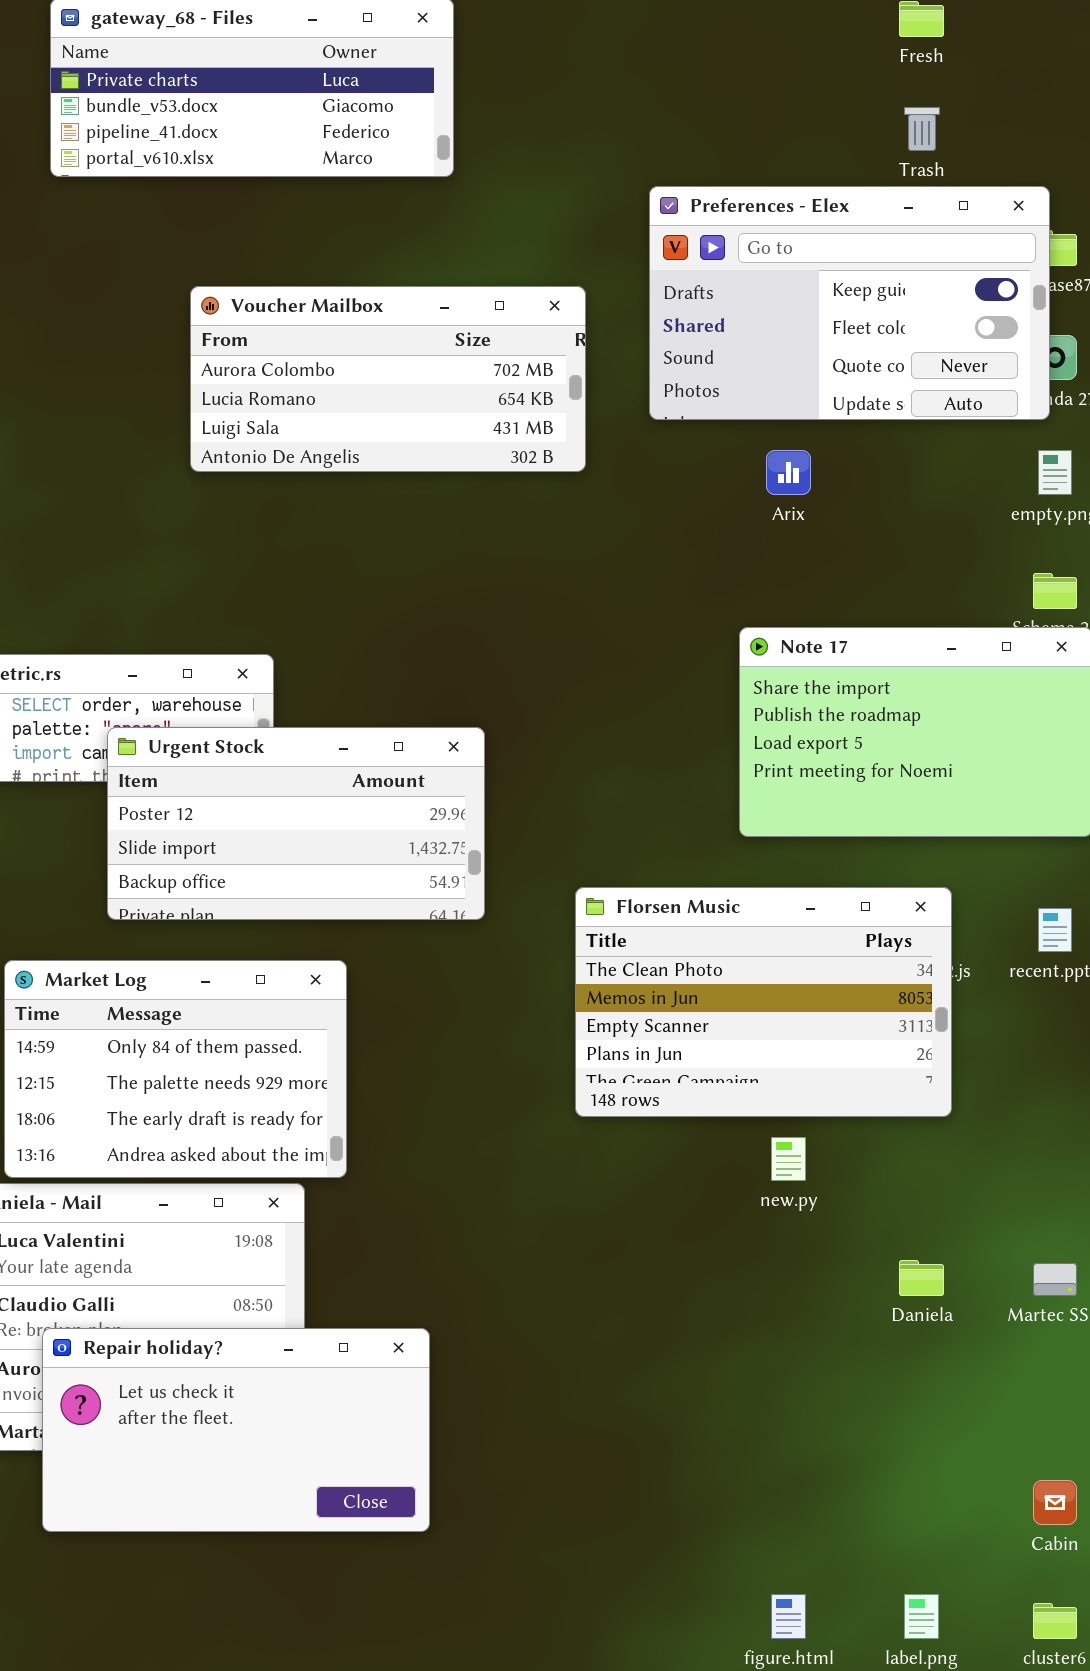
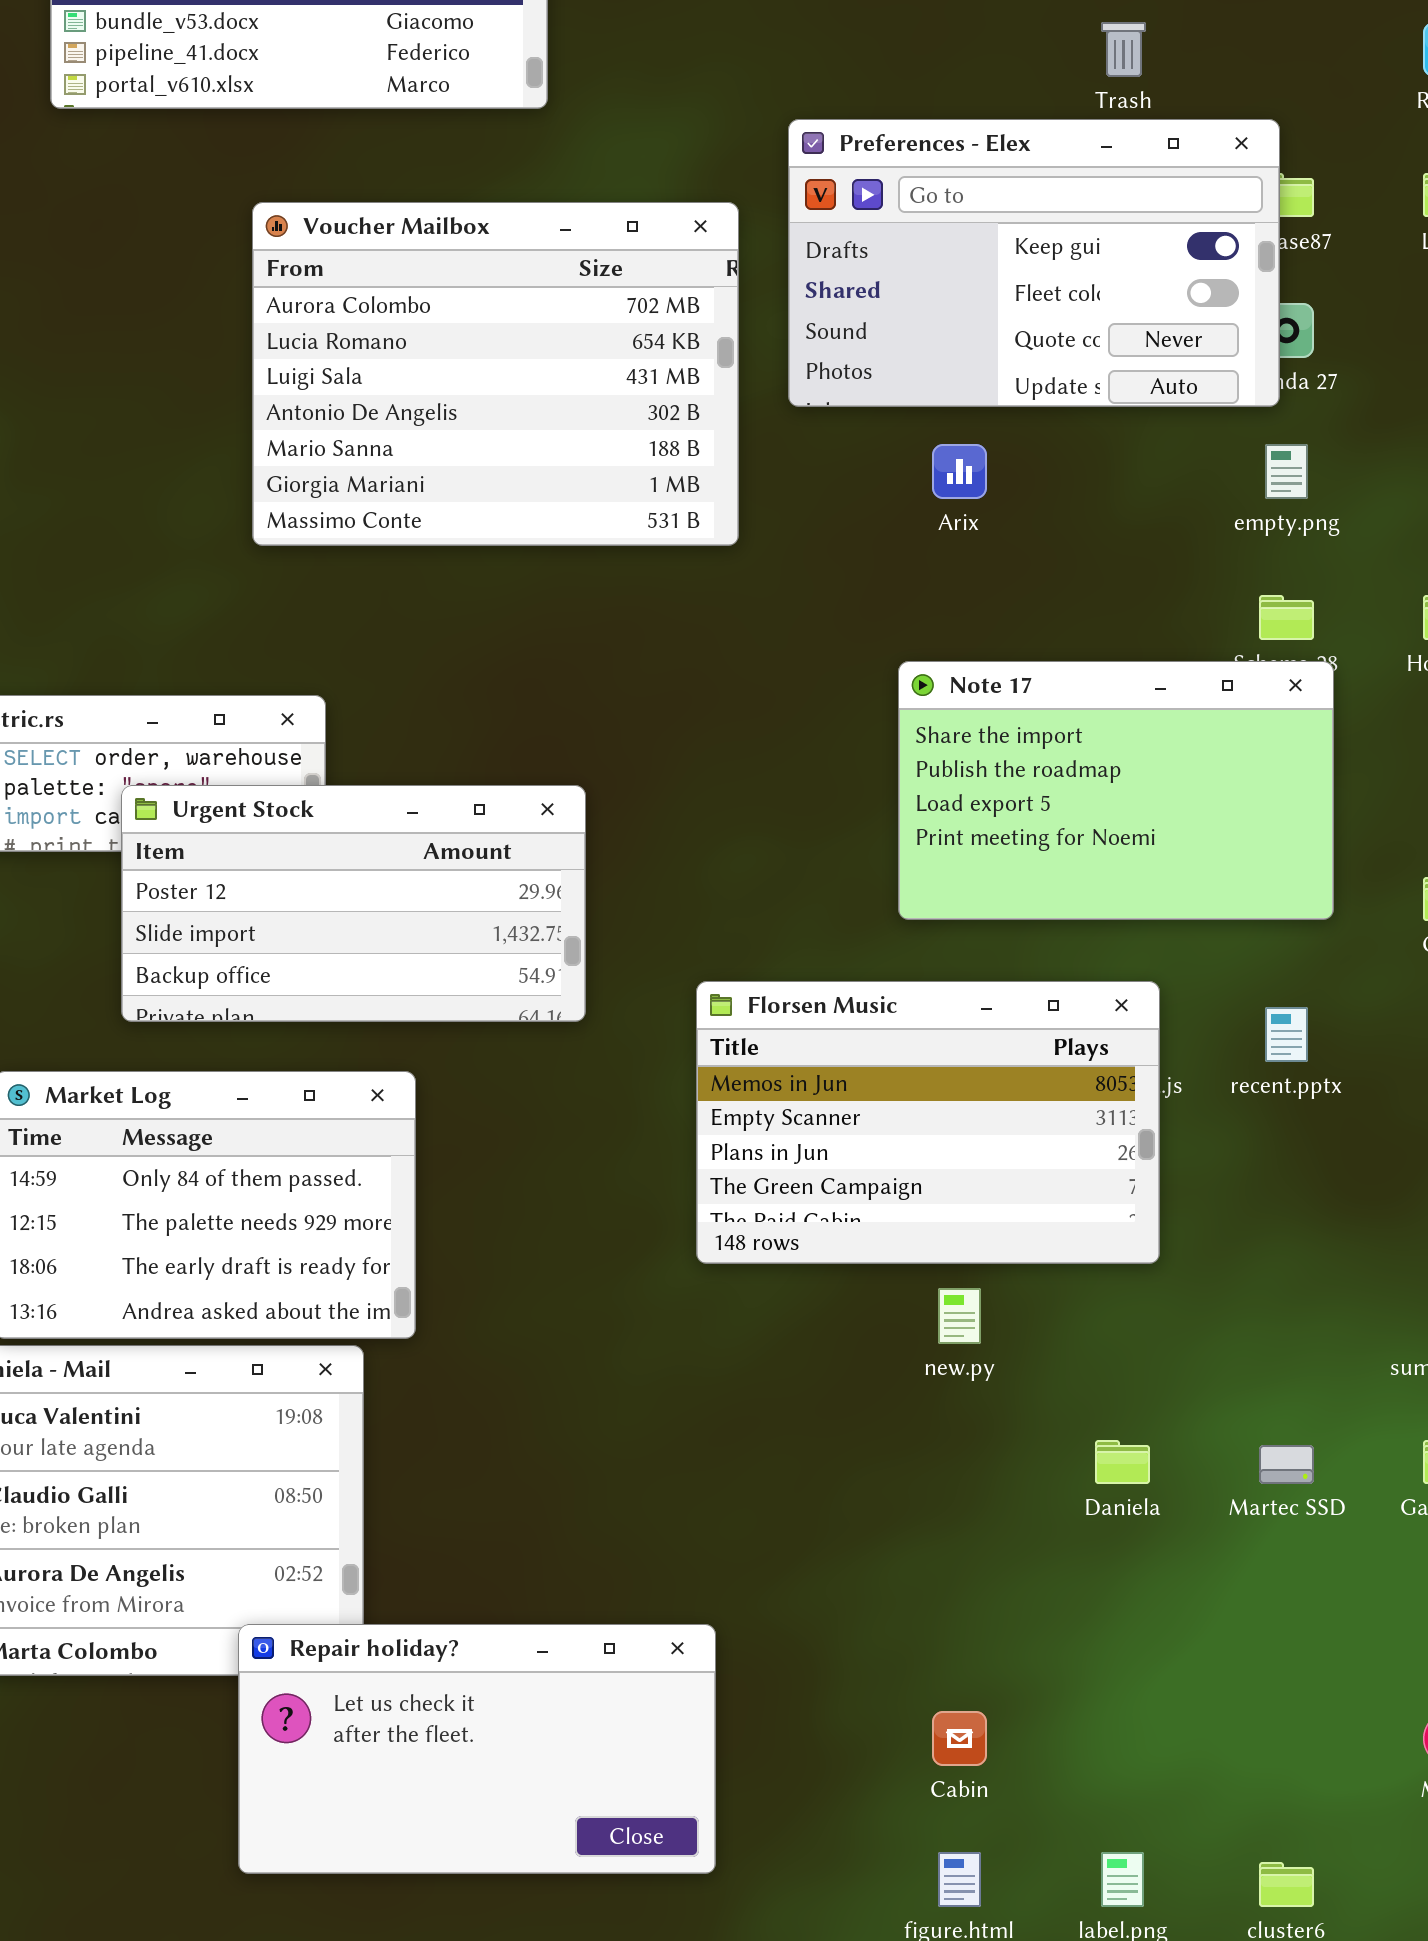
Voucher Mailbox: [190,286,586,472] -> [252,202,739,546], moved, resized
Florsen Music: [575,887,952,1117] -> [696,981,1160,1264], scrolled down 1 row
Repair holiday?: [42,1328,430,1532] -> [238,1624,716,1874], moved
Cabin: [1033,1480,1077,1525] -> [932,1711,987,1766], moved

